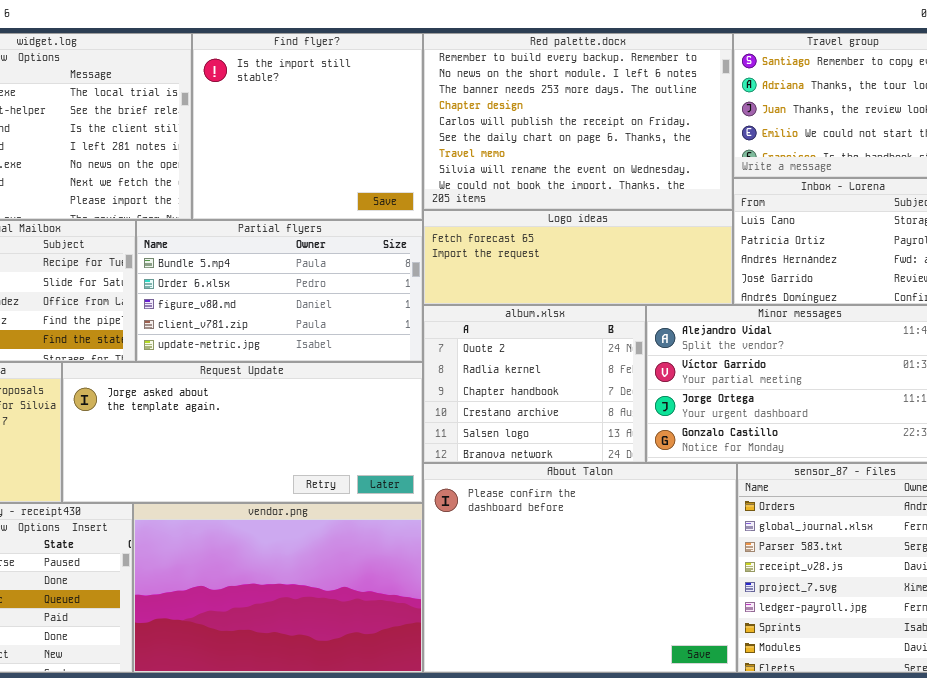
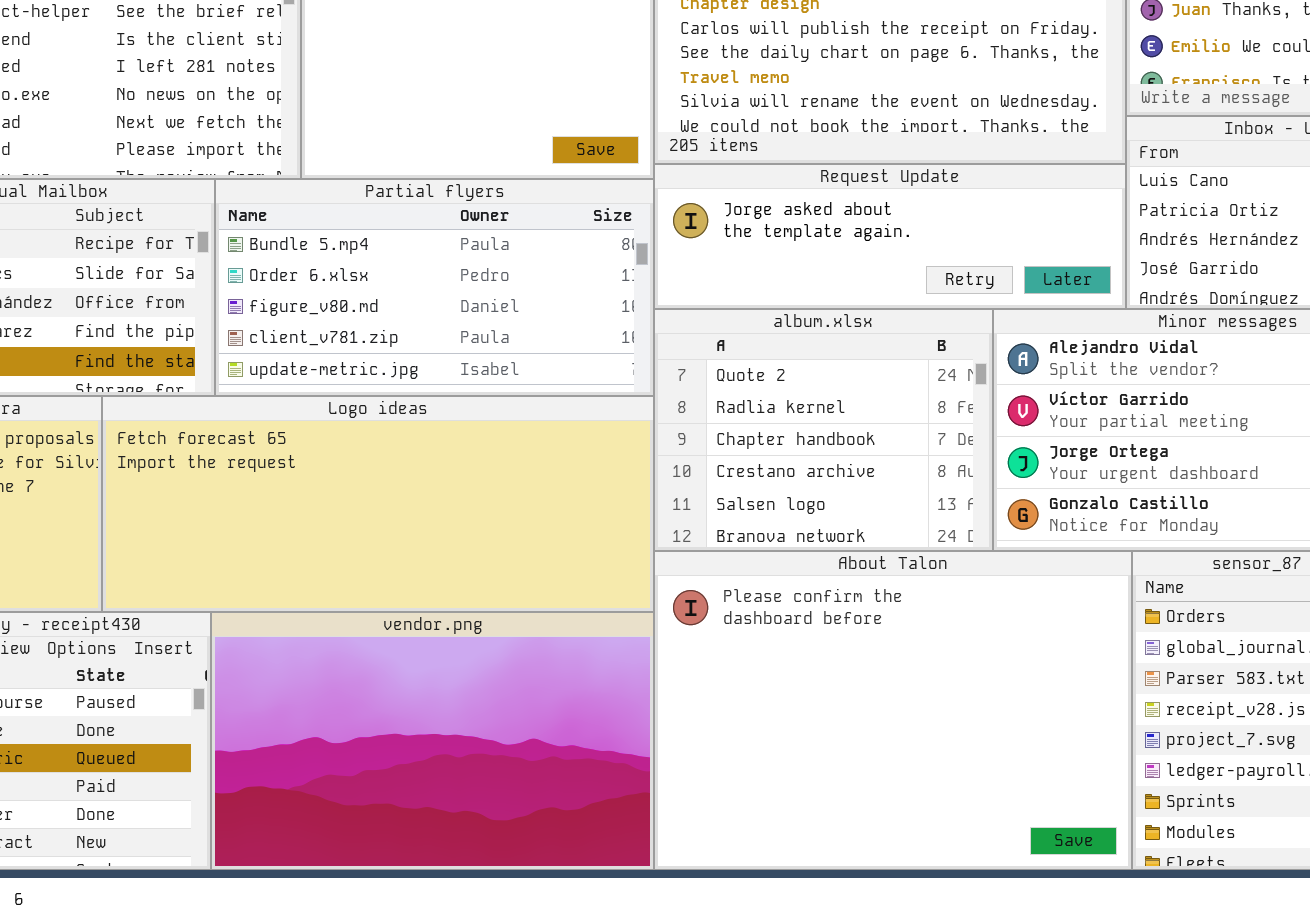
Logo ideas: [423,210,733,305] -> [102,396,654,612], moved, resized
Request Update: [62,362,423,503] -> [654,164,1126,309], moved, resized

